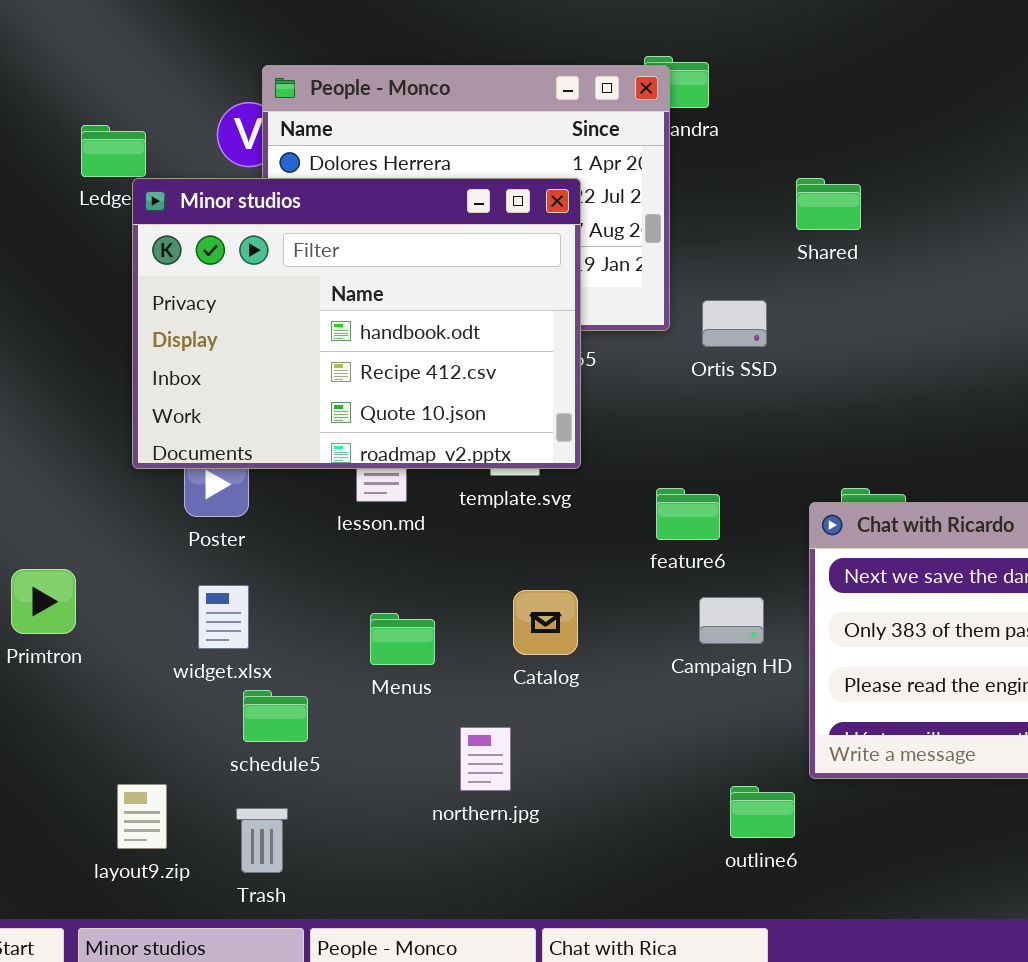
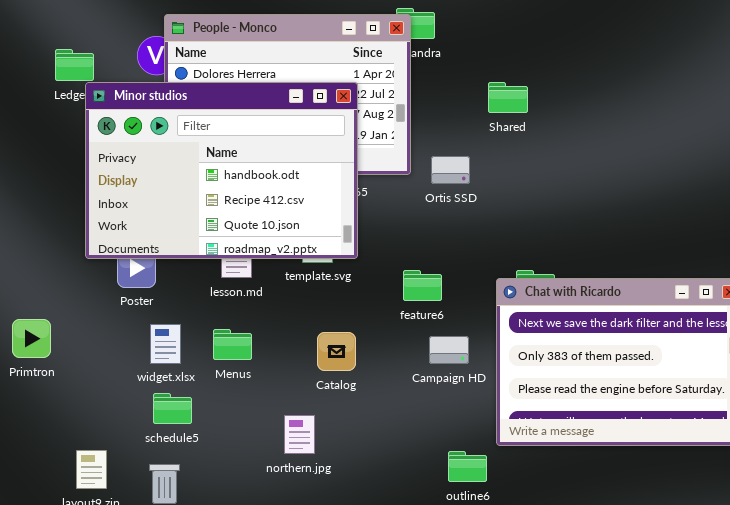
widget.xlsx: [198,585,249,649] -> [150,324,181,364], moved
Menus: [370,613,435,665] -> [213,329,252,360], moved

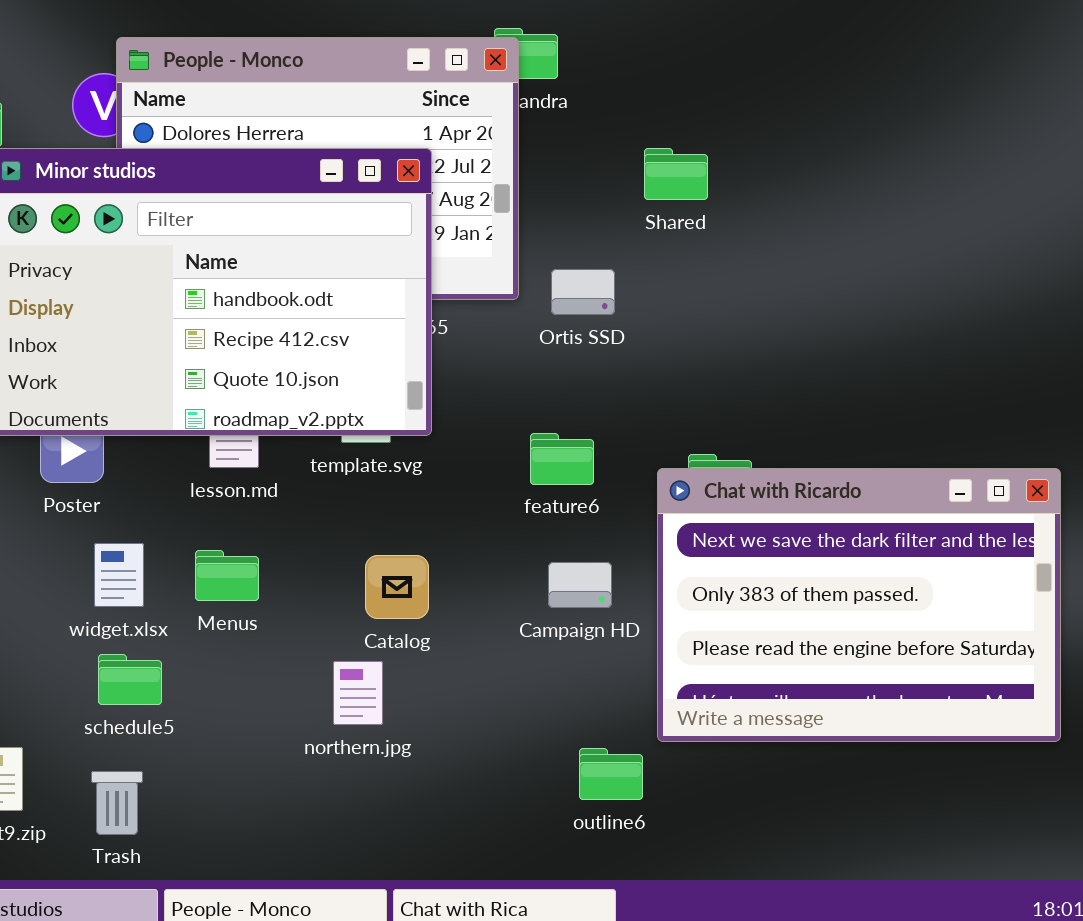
feature6: [403,270,442,301] -> [530,433,594,485], moved
northern.jpg: [284,415,315,454] -> [333,661,383,725], moved

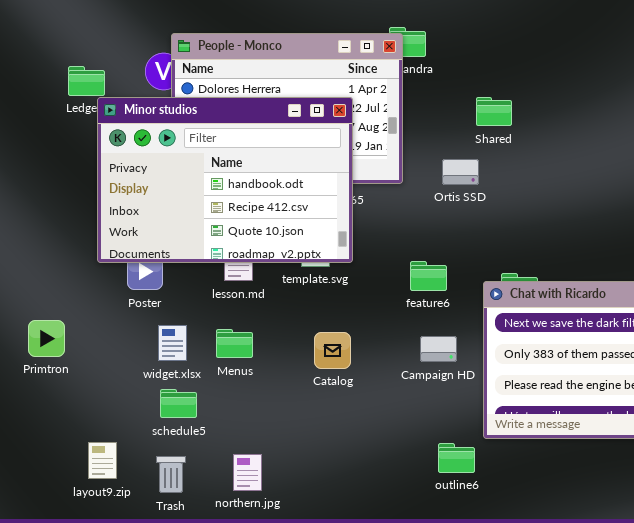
Ortis SSD: [551,269,615,315] -> [442,159,479,185], moved
northern.jpg: [333,661,383,725] -> [233,454,262,491], moved

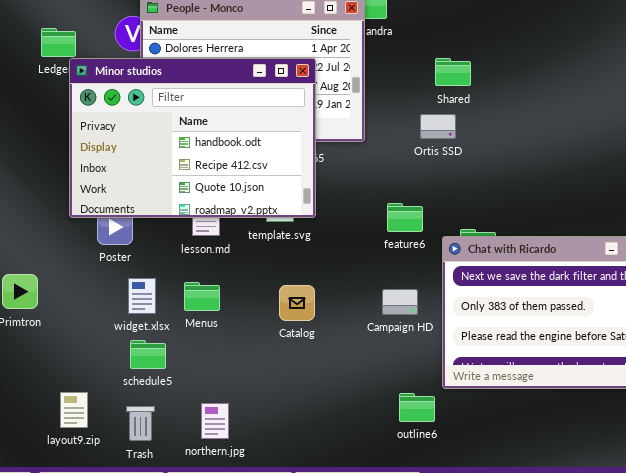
Ortis SSD: [442,159,479,185] -> [420,114,456,139], moved
feature6: [410,261,447,291] -> [387,203,423,232], moved

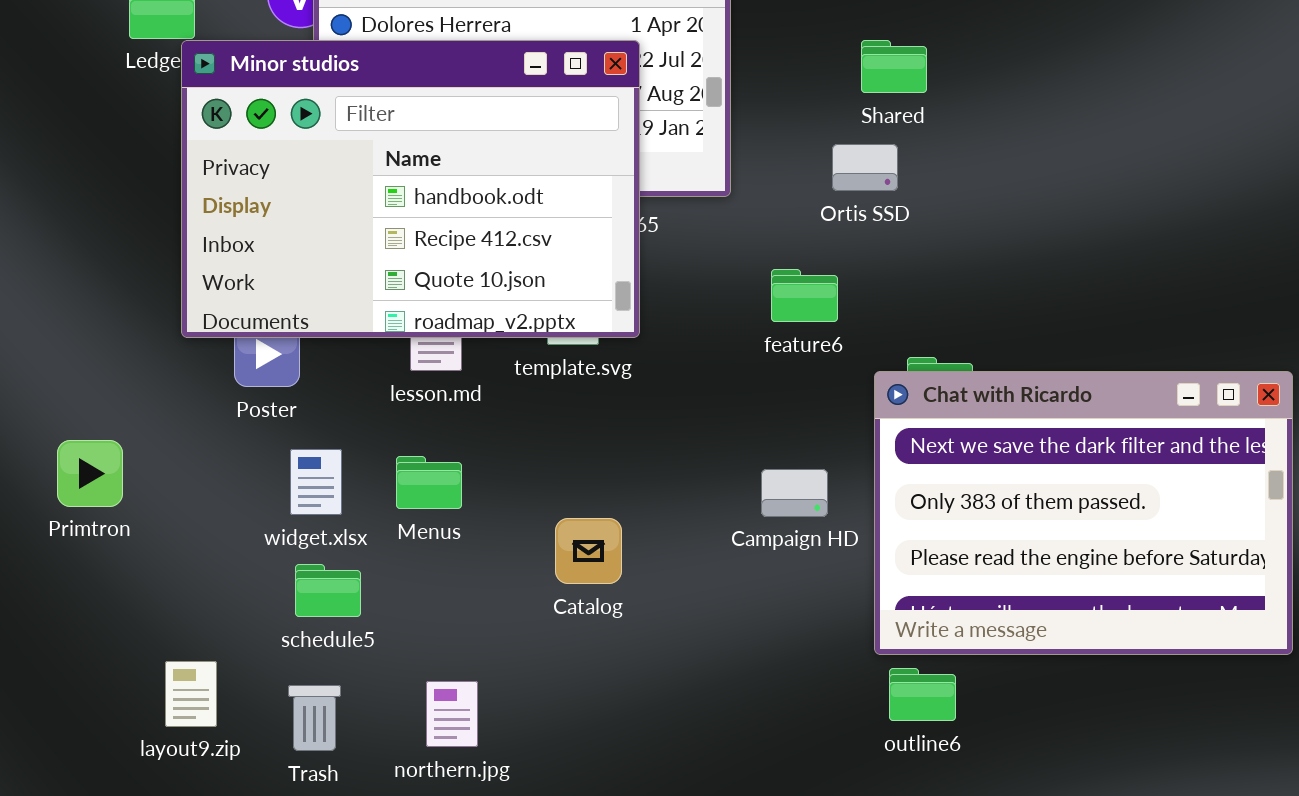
feature6: [387,203,423,232] -> [771,269,838,322], moved
Catalog: [279,285,315,321] -> [555,518,622,584], moved
outline6: [399,393,435,422] -> [889,668,956,721], moved

